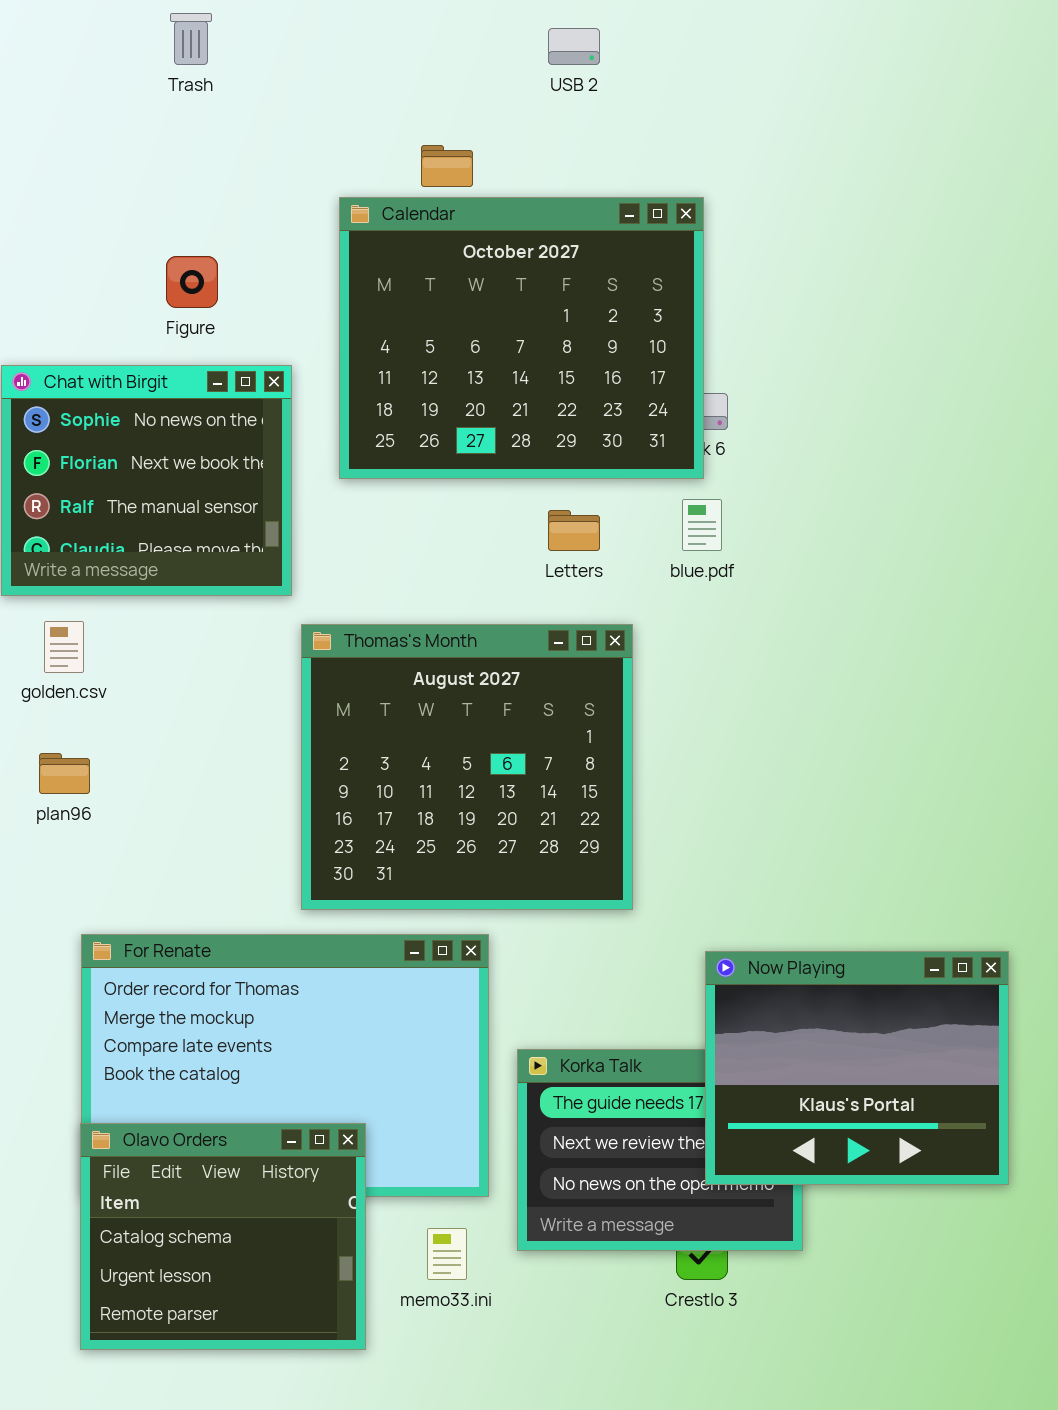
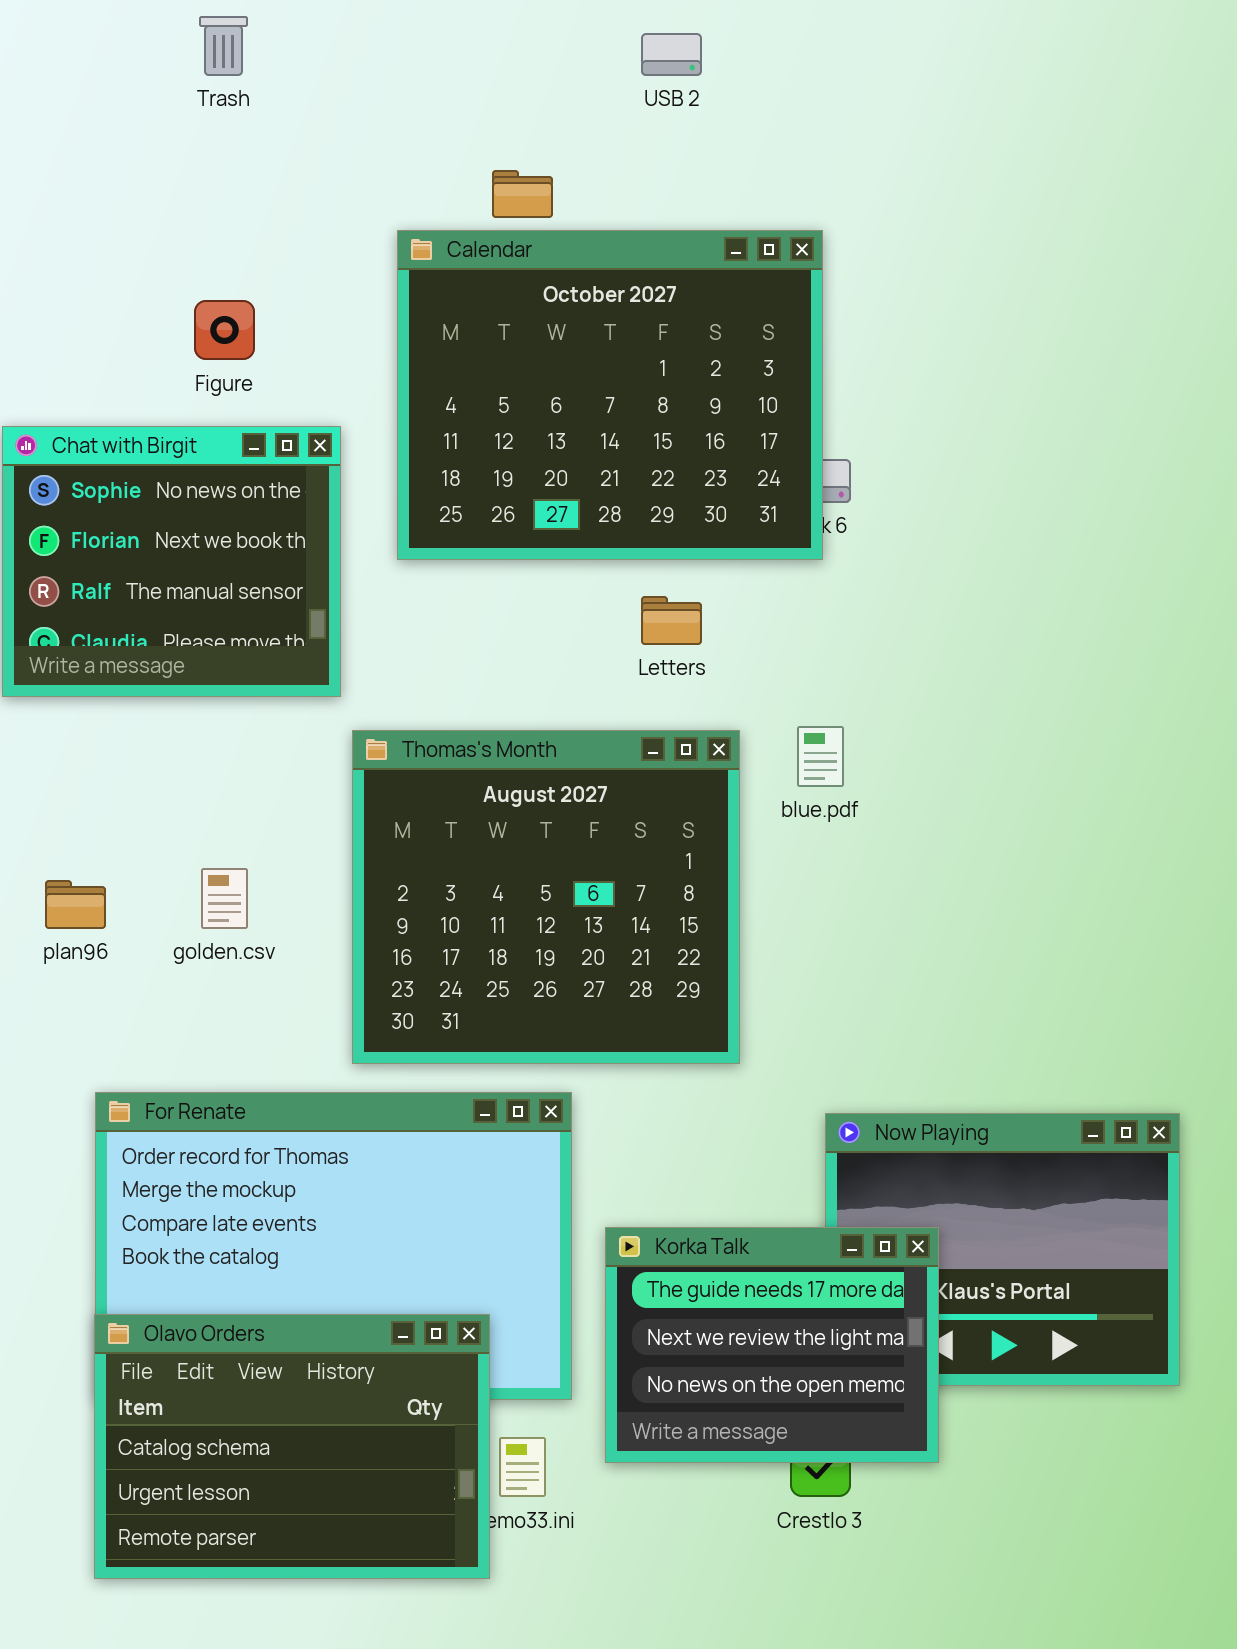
blue.pdf: [682,499,722,551] -> [797,726,844,787], moved
golden.csv: [44,621,84,673] -> [201,868,248,929], moved
Korka Talk: [517,1049,803,1251] -> [605,1227,939,1463], raised
Olavo Orders: [80,1123,366,1350] -> [94,1314,490,1579], resized

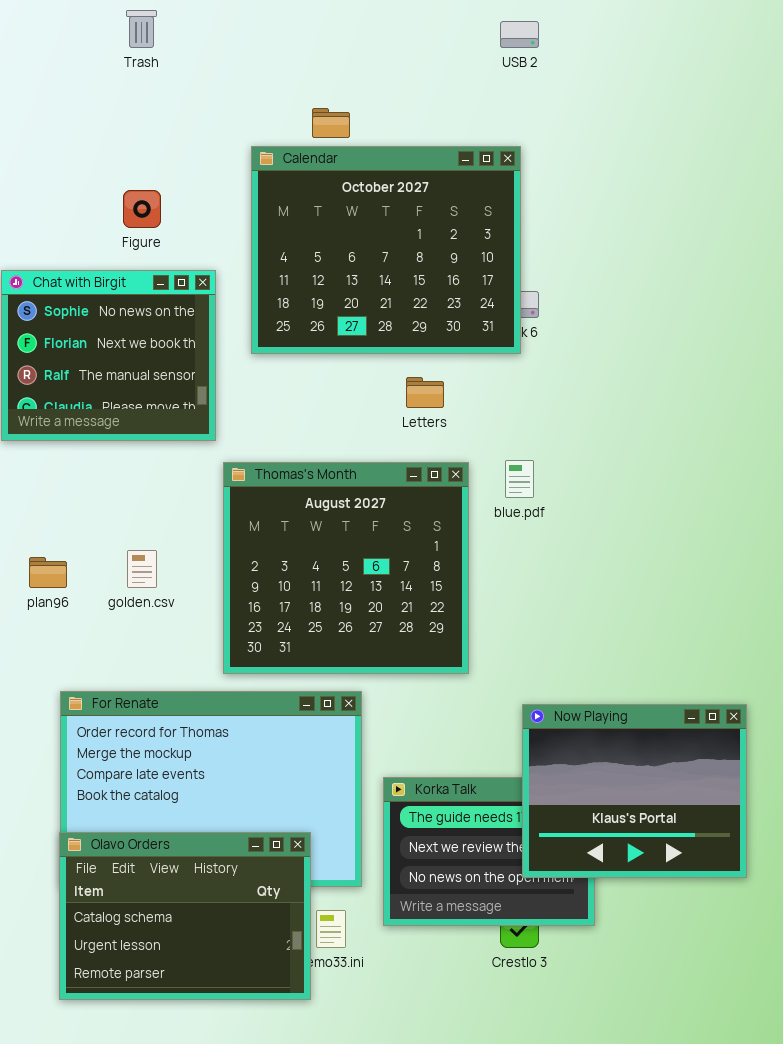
USB 2: [641,33,702,76] -> [500,21,539,48], moved
Now Playing: [825,1113,1180,1386] -> [522,704,747,878], raised

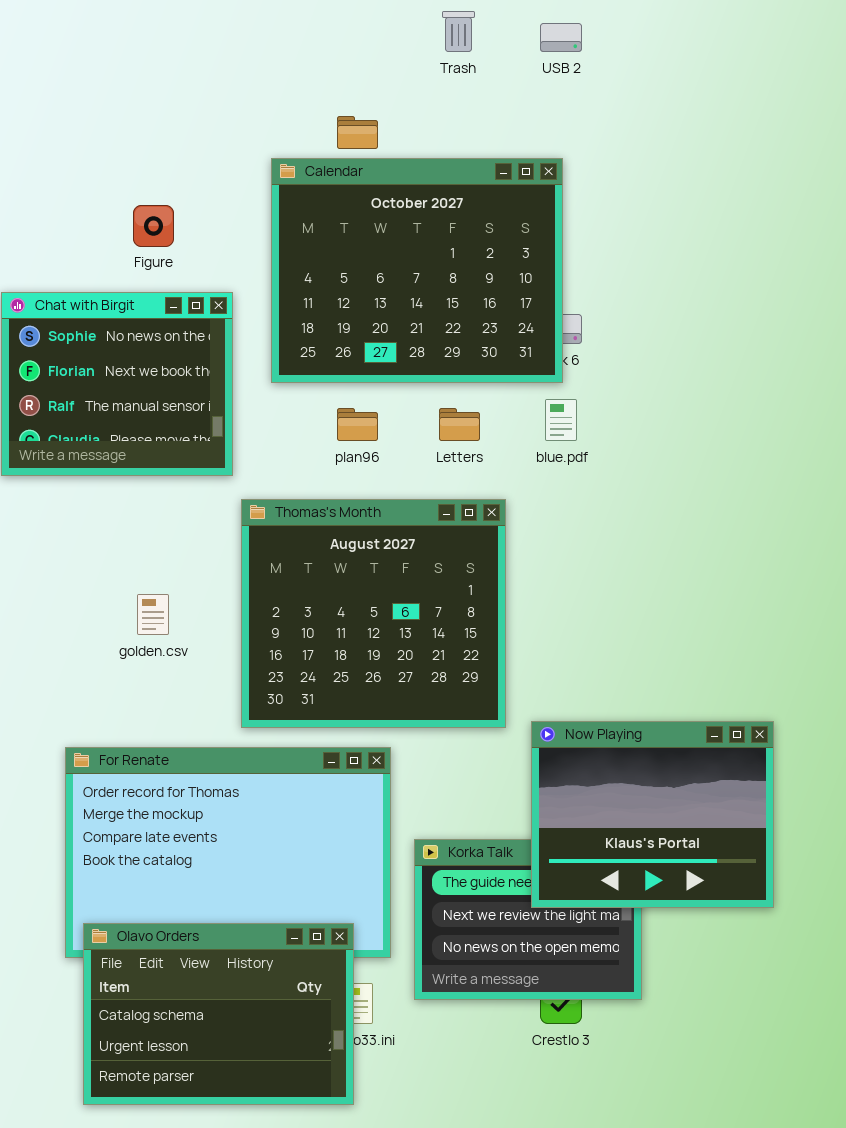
Trash: [126,10,157,48] -> [442,11,475,52], moved
blue.pdf: [505,460,534,498] -> [545,399,577,441], moved
plan96: [29,557,67,588] -> [337,408,378,441], moved
Now Playing: [522,704,747,878] -> [531,721,774,908], moved
Olavo Orders: [59,832,311,1000] -> [83,923,354,1105], moved

